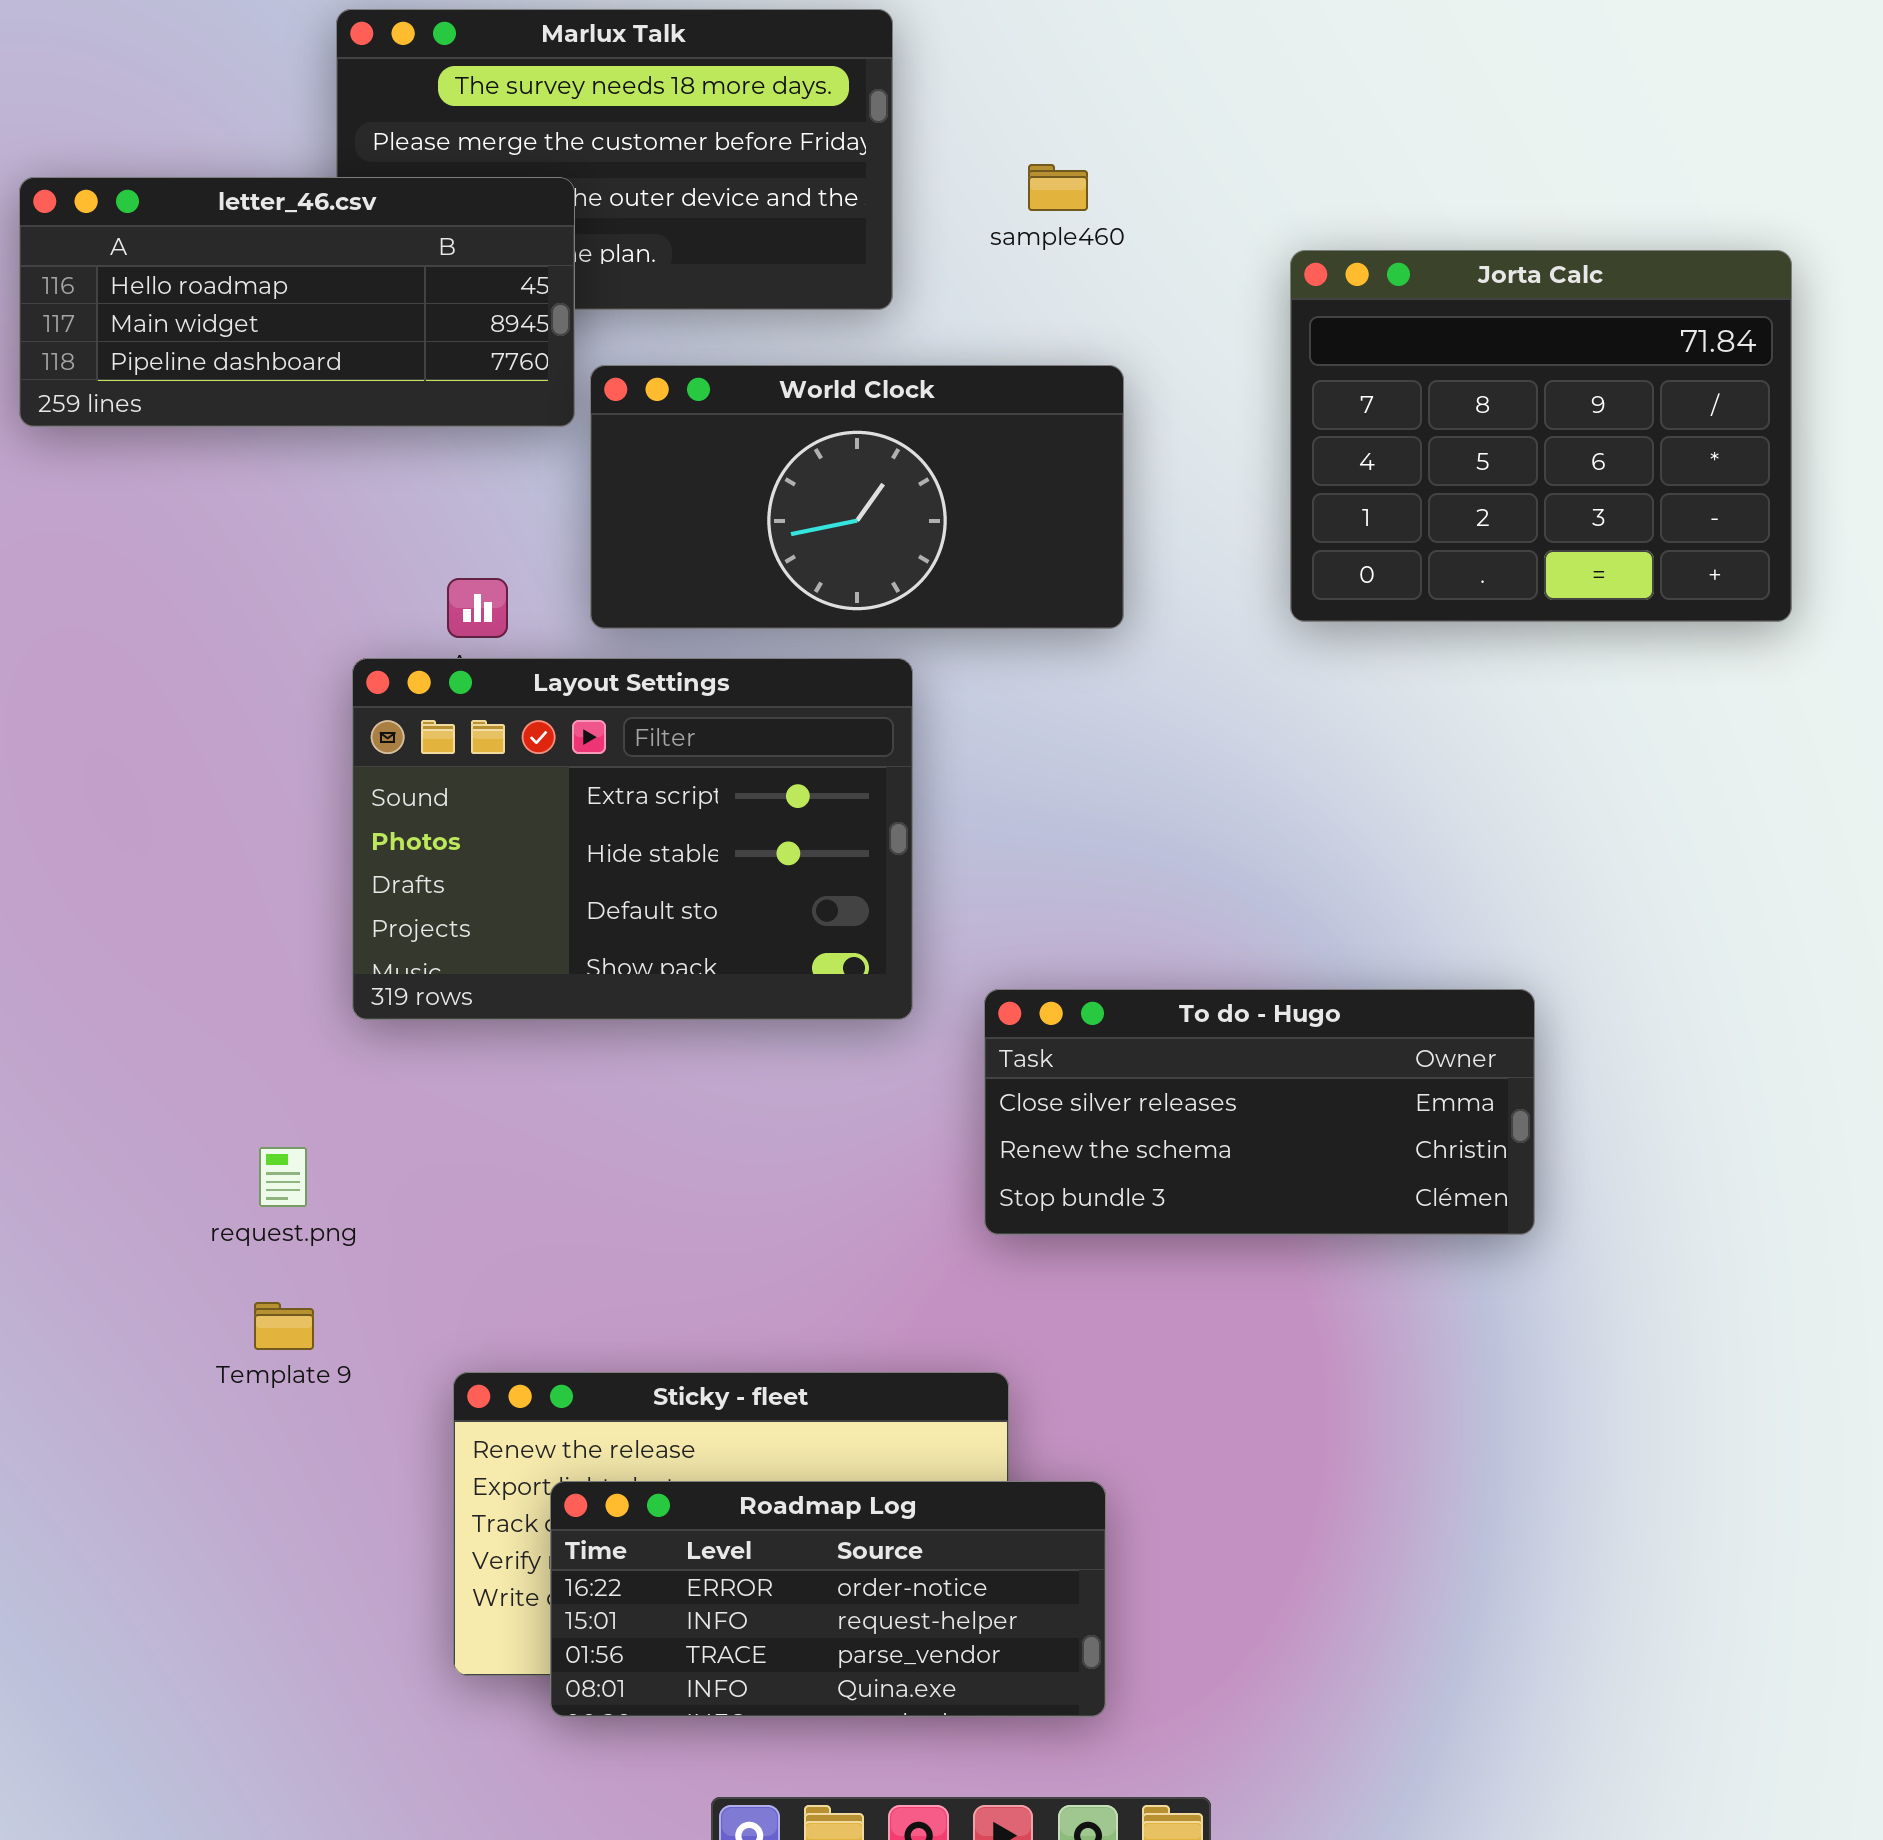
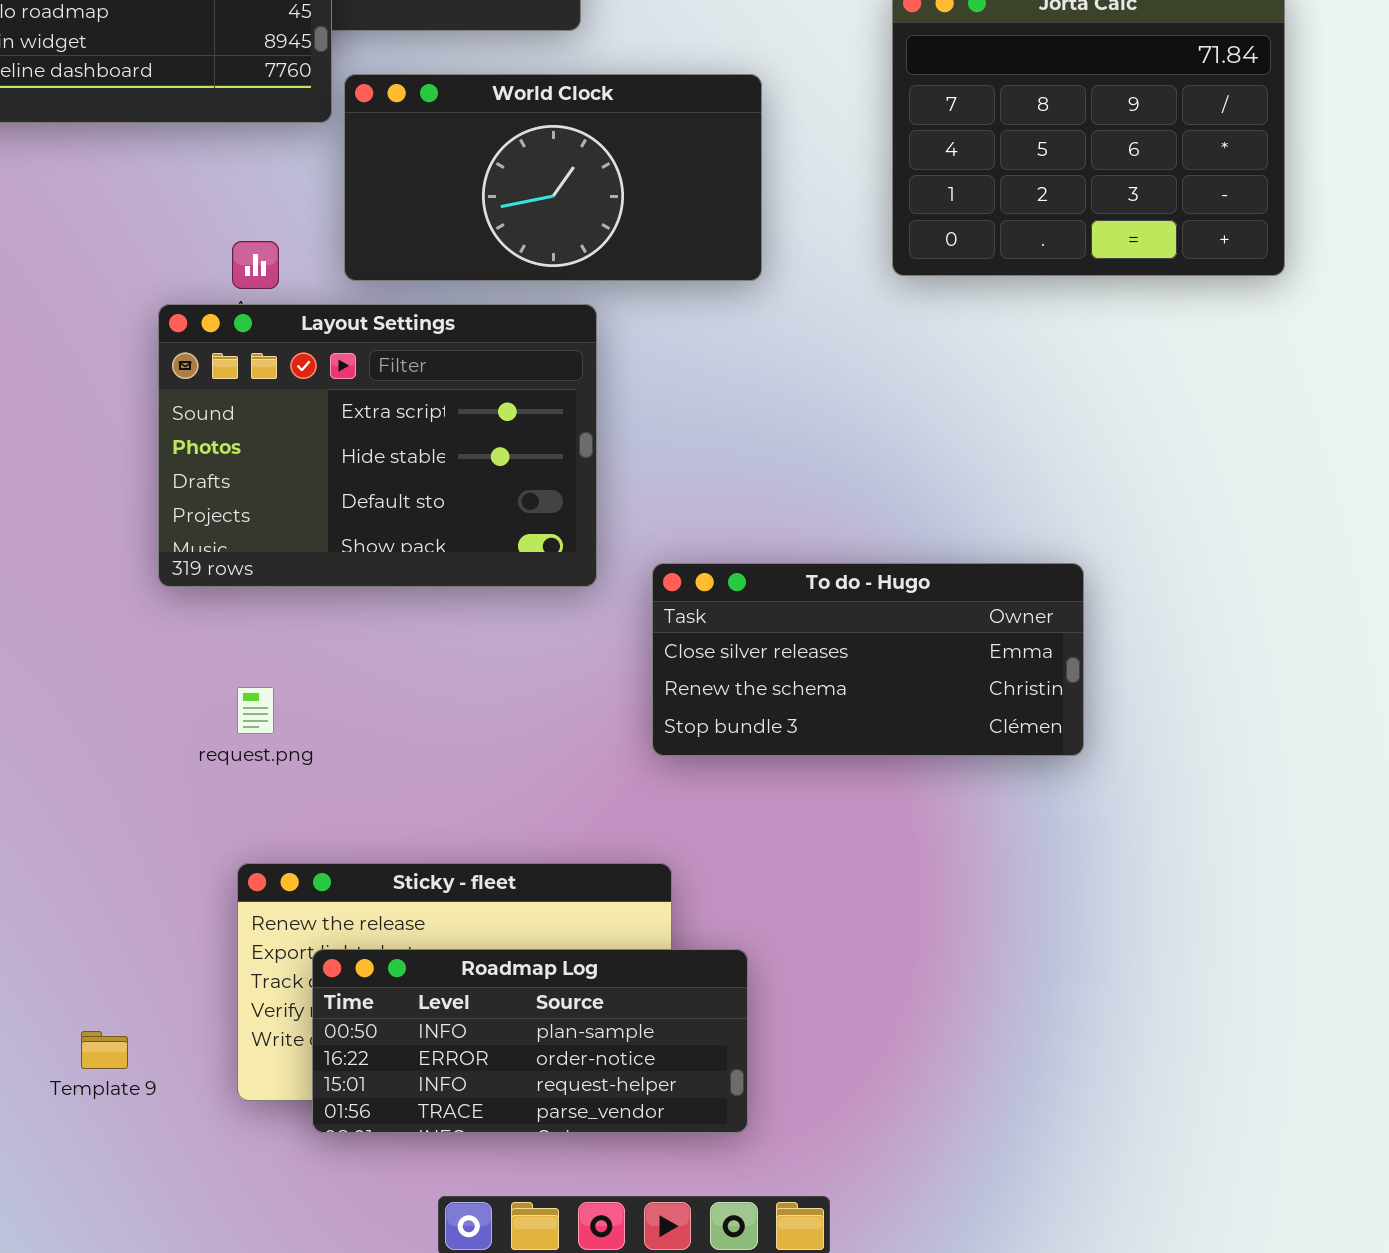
request.png: [259,1147,307,1207] -> [237,687,274,734], moved
Template 9: [254,1302,314,1350] -> [81,1031,128,1069], moved
Roadmap Log: [550,1481,1106,1717] -> [312,949,748,1133], scrolled up 1 row

